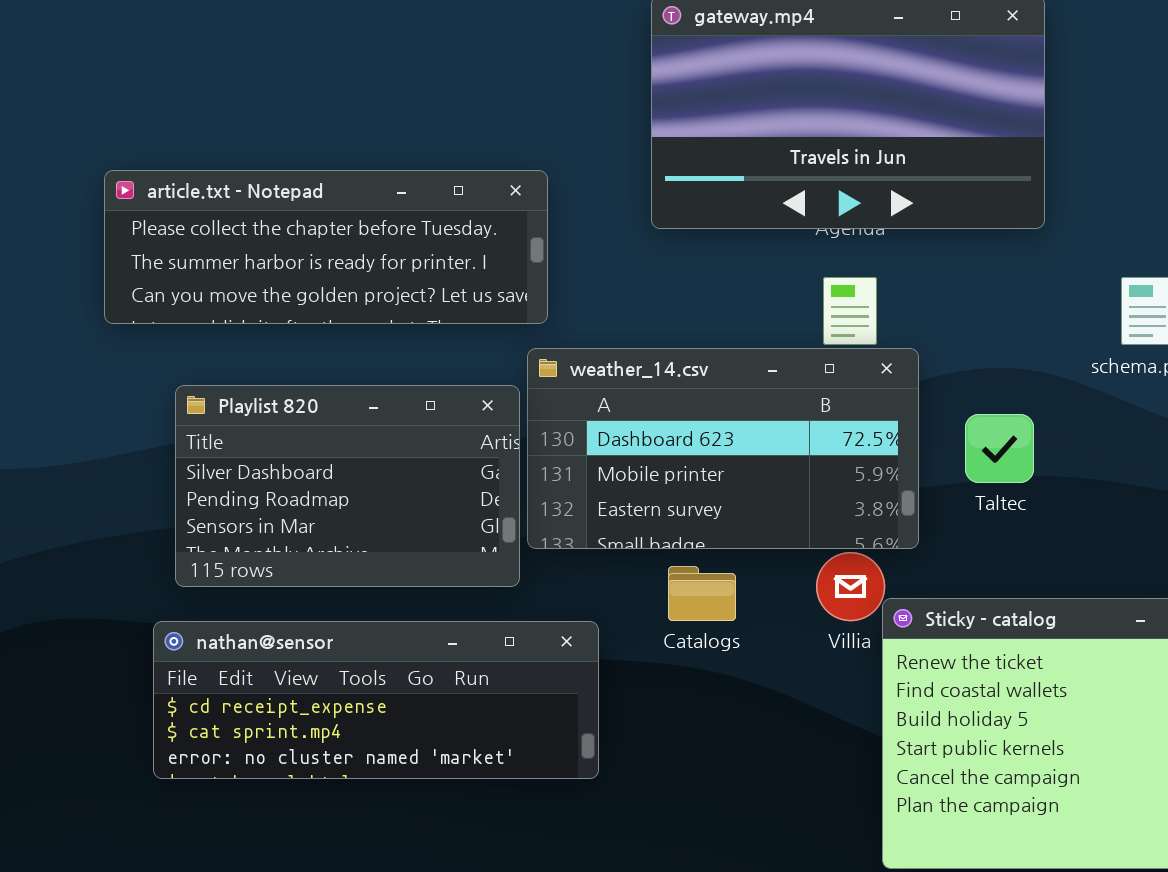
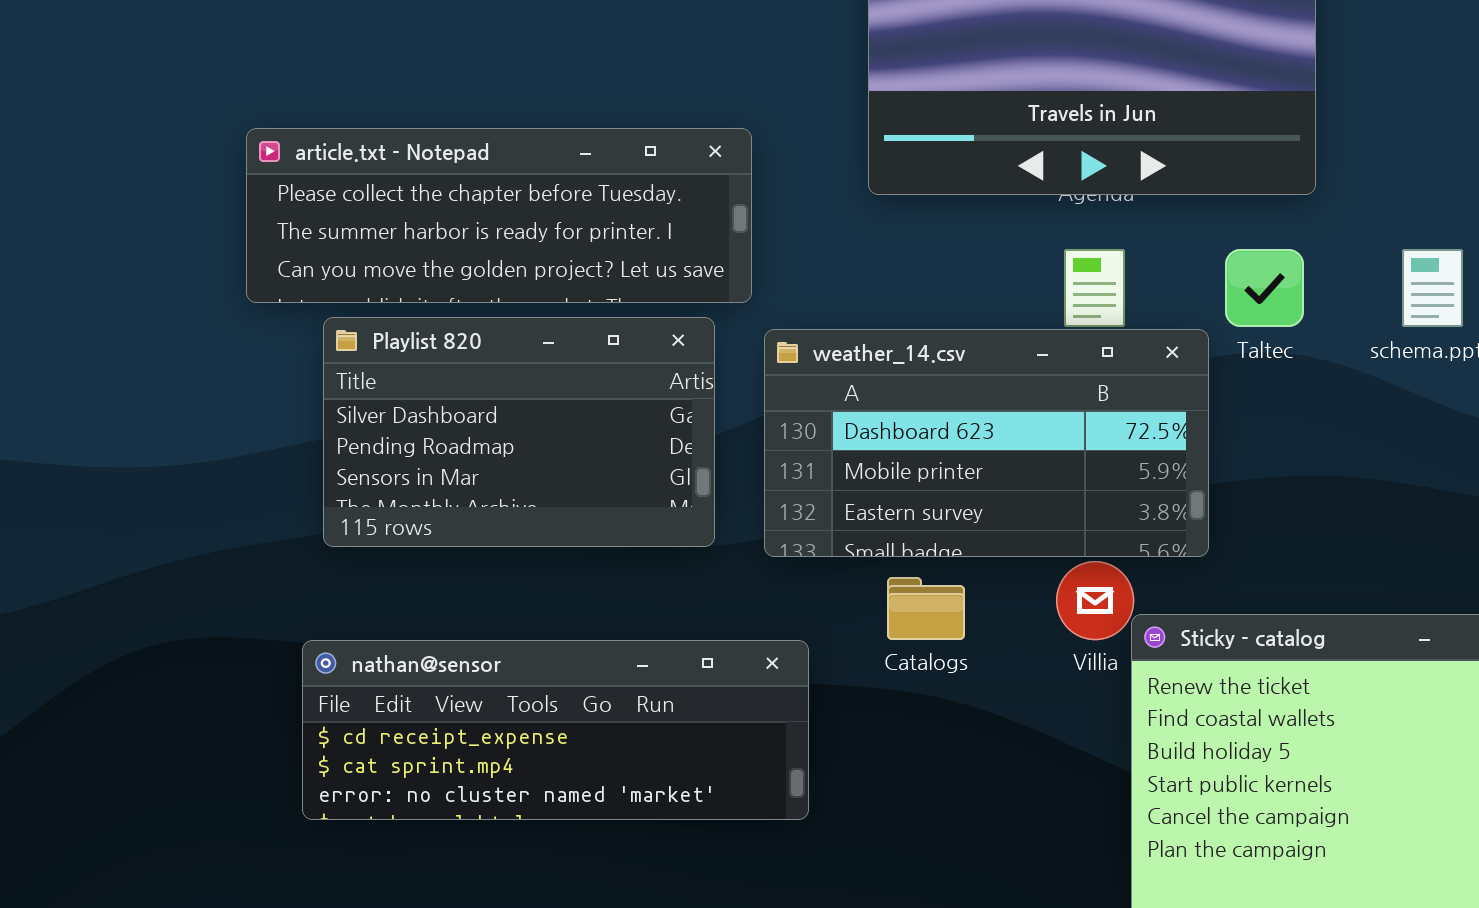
weather_14.csv: [527,348,919,549] -> [764,329,1209,557], moved
Playlist 820: [175,385,520,587] -> [323,317,715,547], moved
Taltec: [965,414,1034,483] -> [1225,249,1304,327], moved

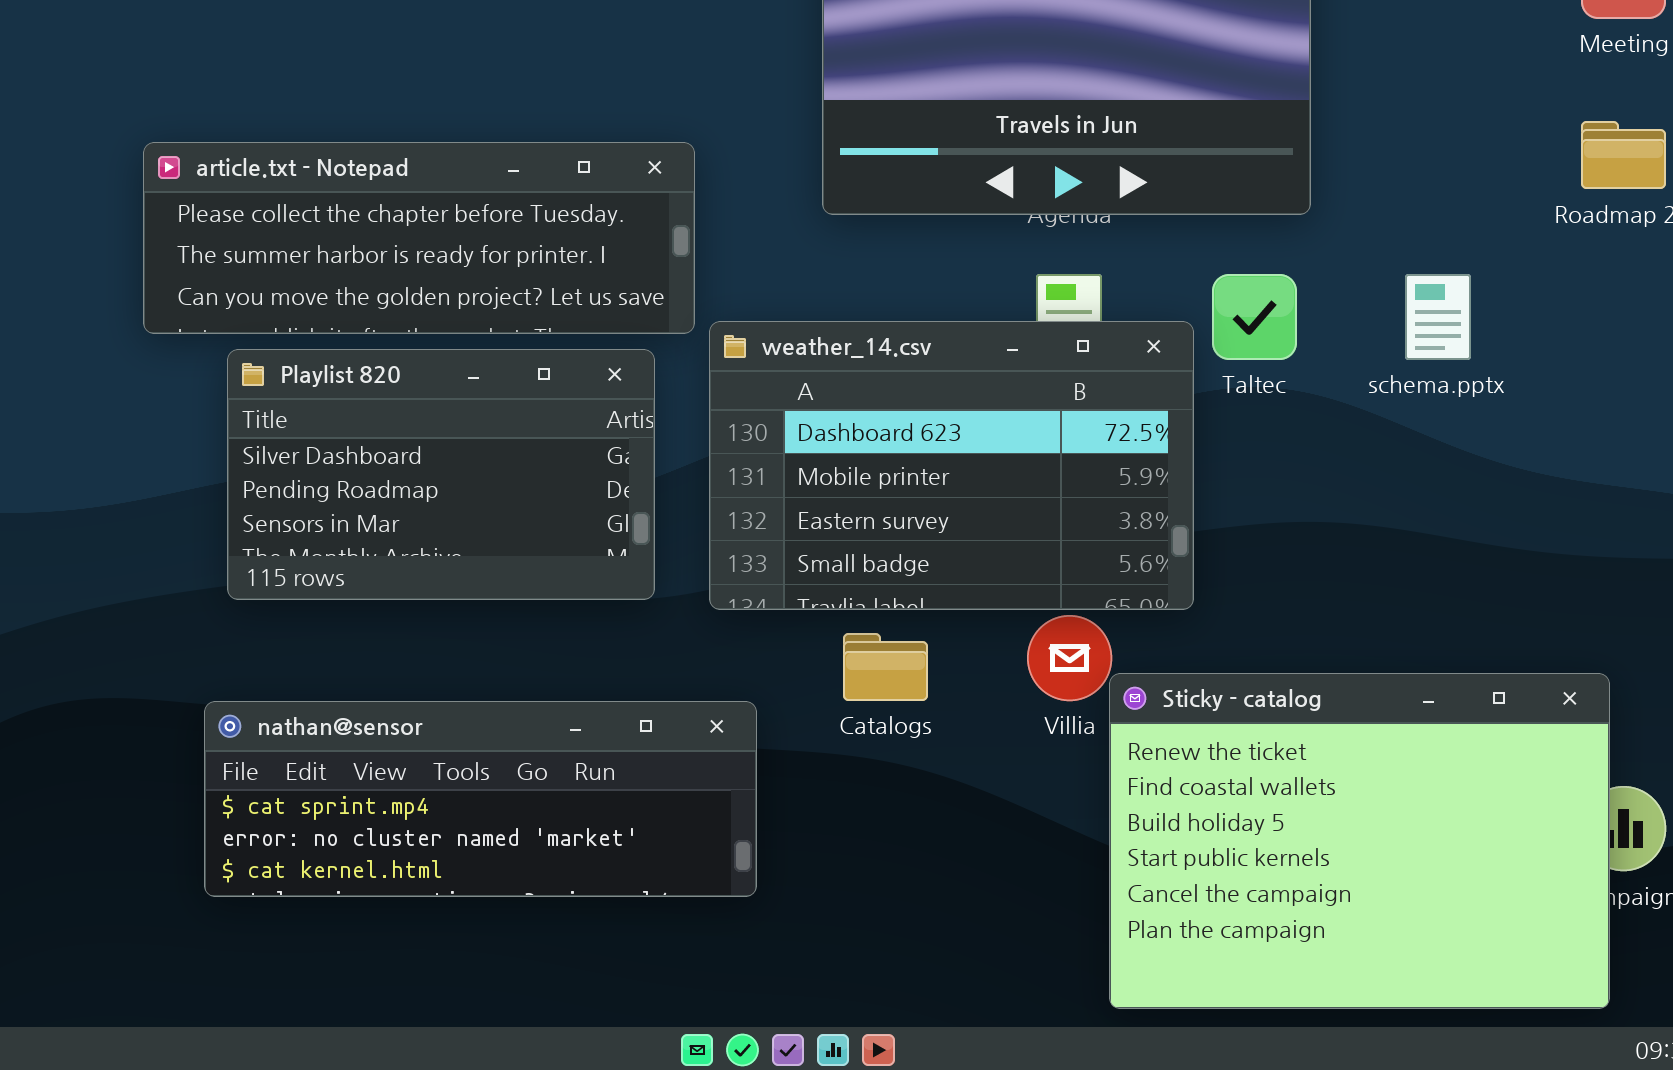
weather_14.csv: [764,329,1209,557] -> [709,321,1194,610], resized
nathan@sensor: [302,640,809,820] -> [204,701,757,897], scrolled down 1 row

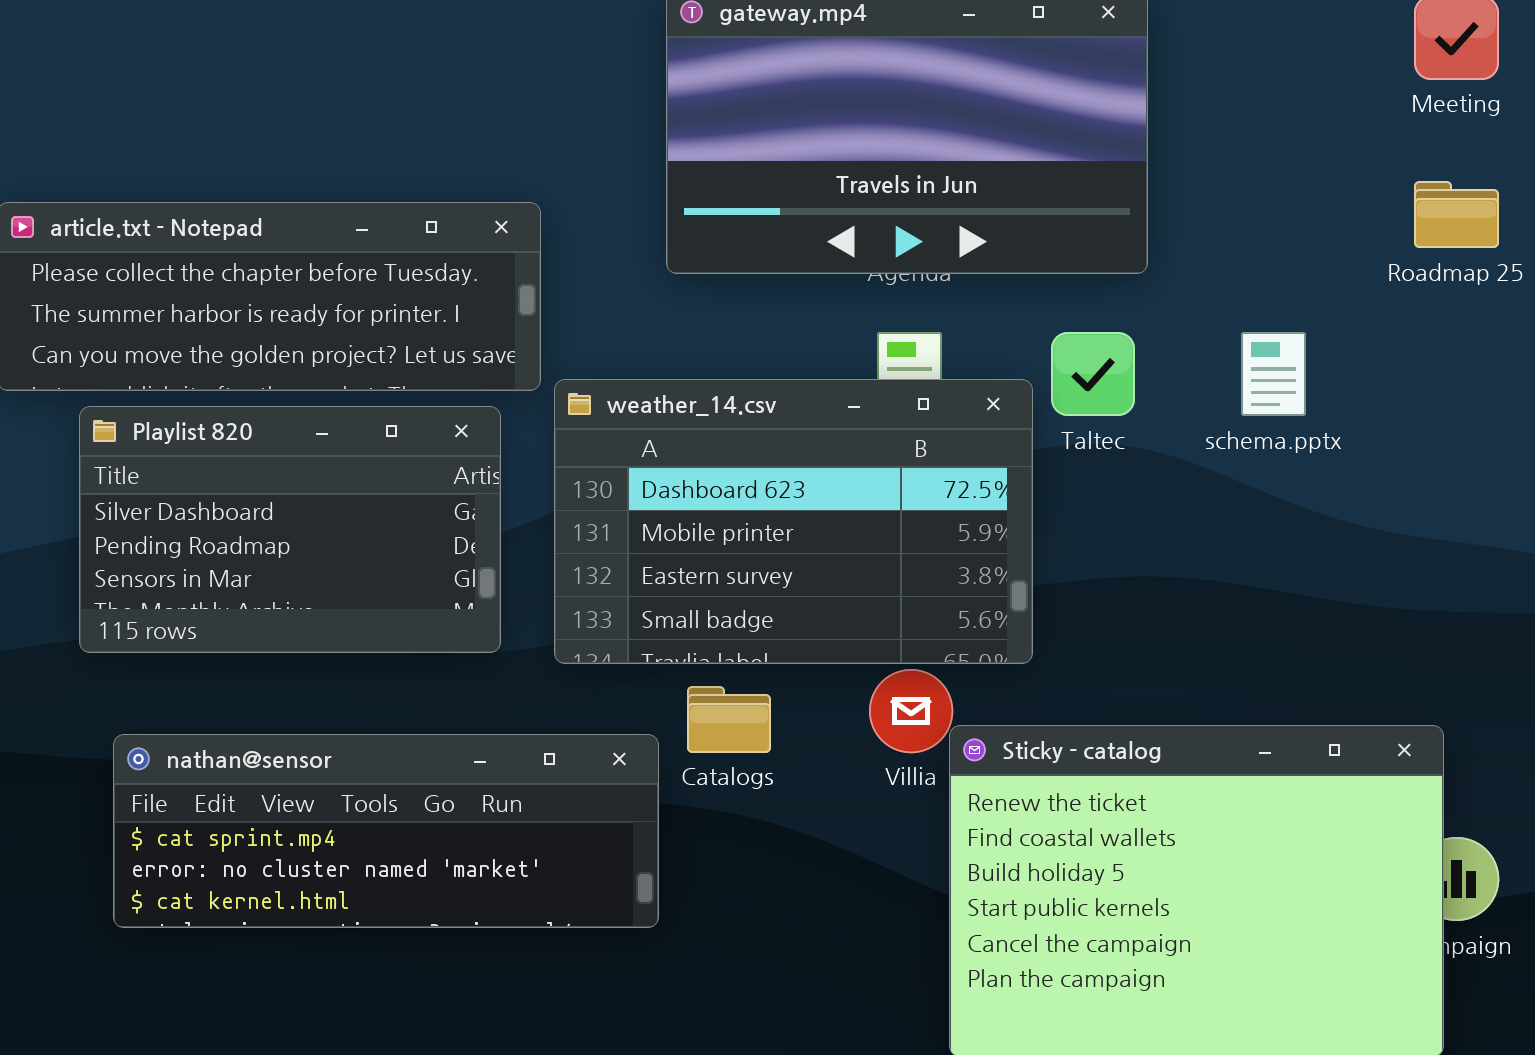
nathan@sensor: [204,701,757,897] -> [113,734,659,928], moved

